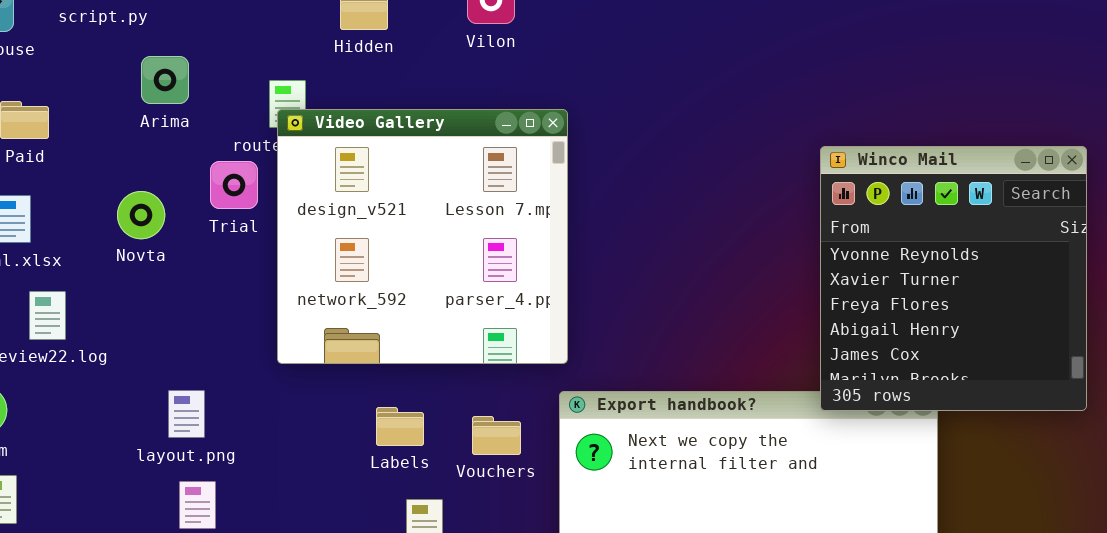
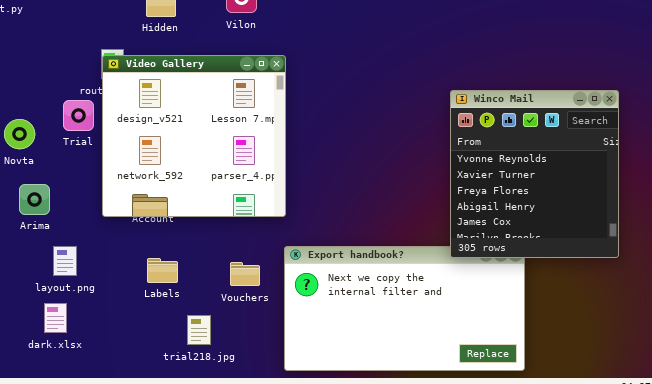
Arima: [141,56,189,104] -> [19,184,50,215], moved
Video Gallery: [277,109,568,364] -> [102,55,286,217], moved
layout.png: [168,390,205,438] -> [53,246,77,276], moved
Labels: [376,407,424,446] -> [147,258,178,283], moved

